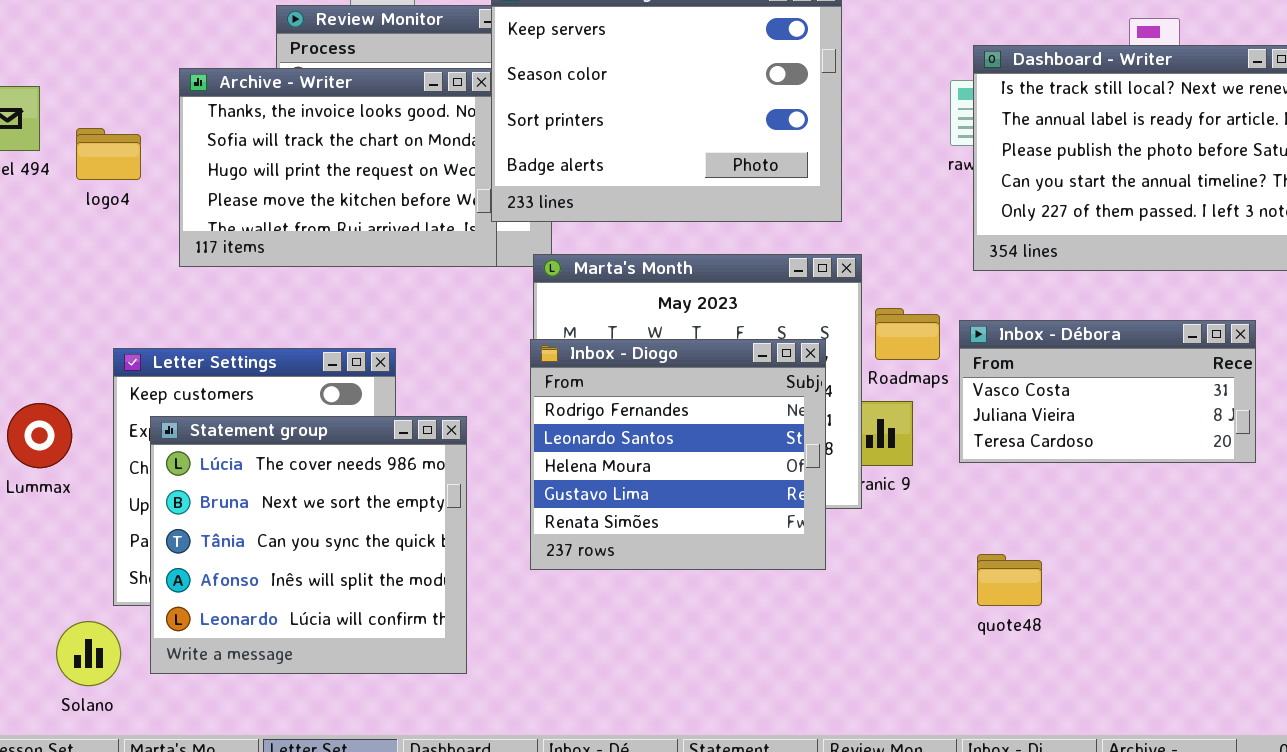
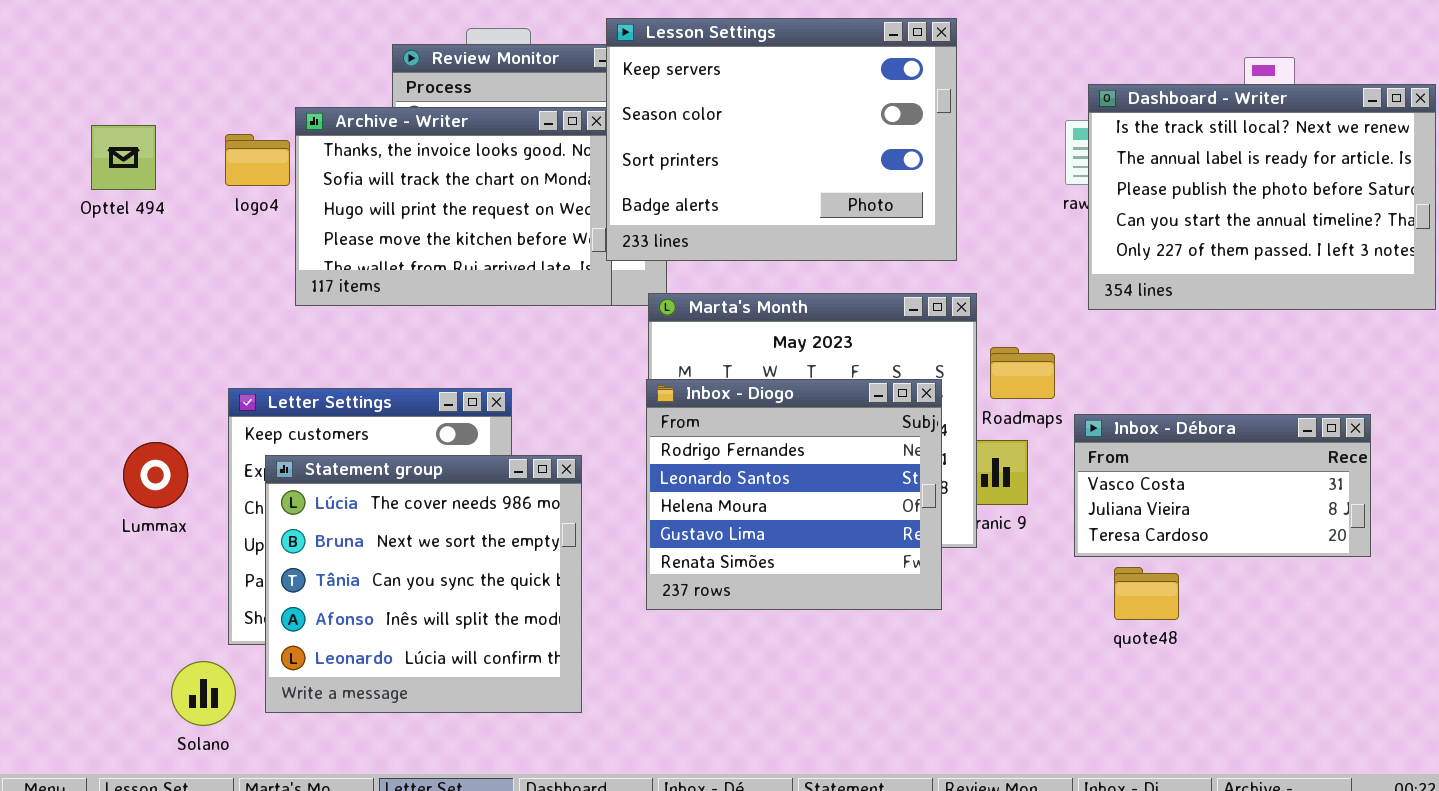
logo4: [76,128,141,180] -> [225,134,290,186], moved
Inbox - Débora: [959,320,1256,463] -> [1074,414,1371,557], moved
quote48: [977,554,1042,606] -> [1114,567,1179,620], moved

